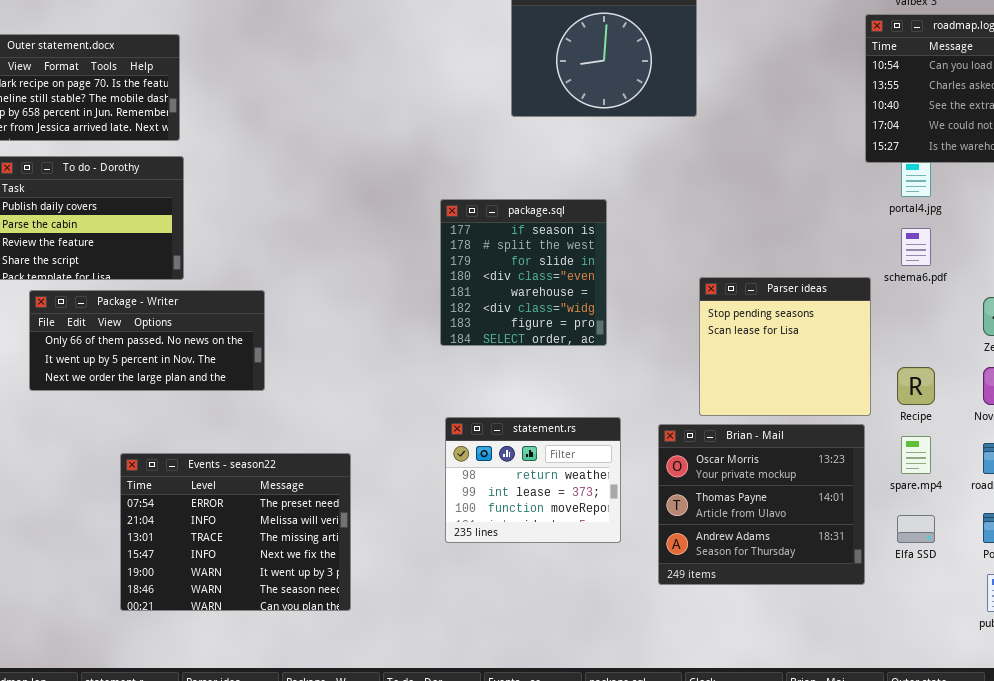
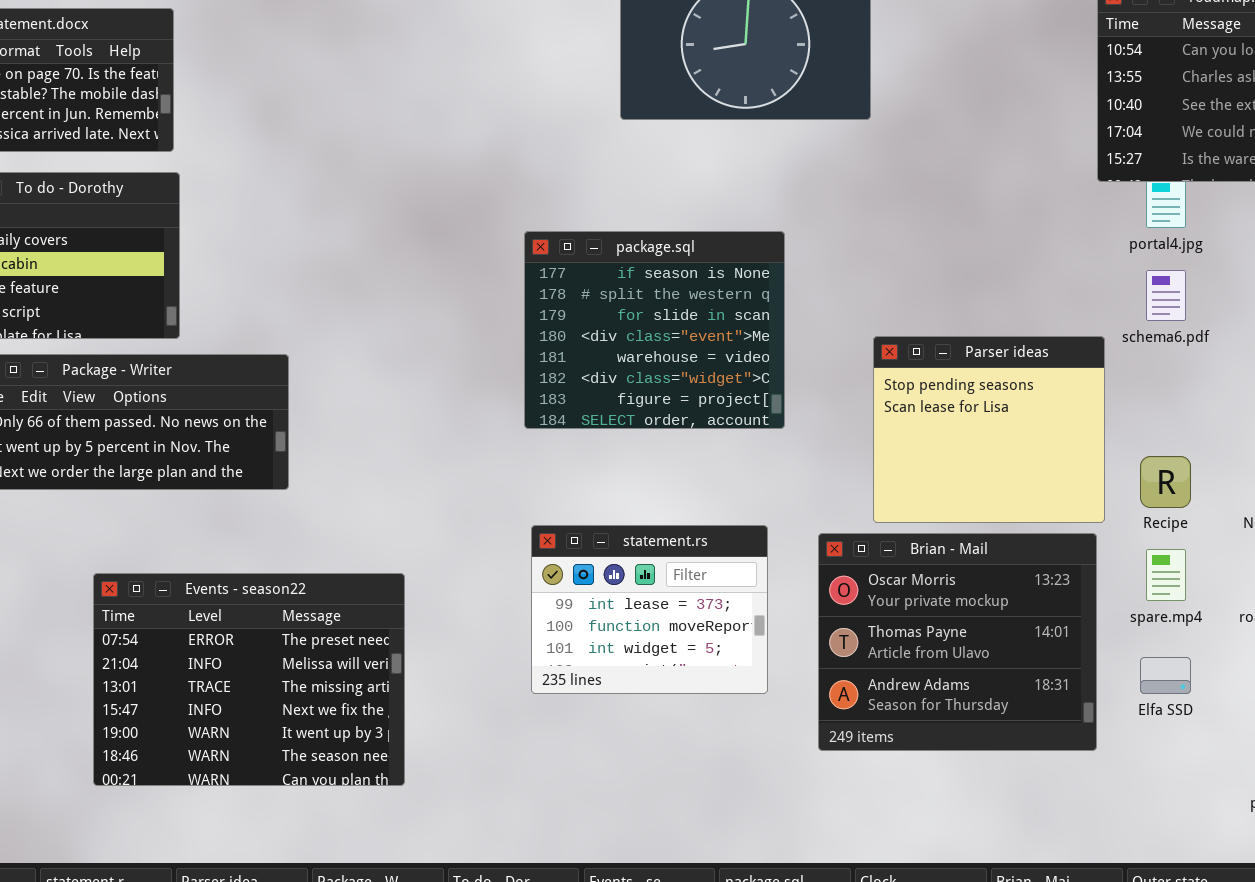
package.sql: [440,199,607,346] -> [524,231,785,429], resized
statement.rs: [445,417,621,543] -> [531,525,768,694], scrolled down 1 row

